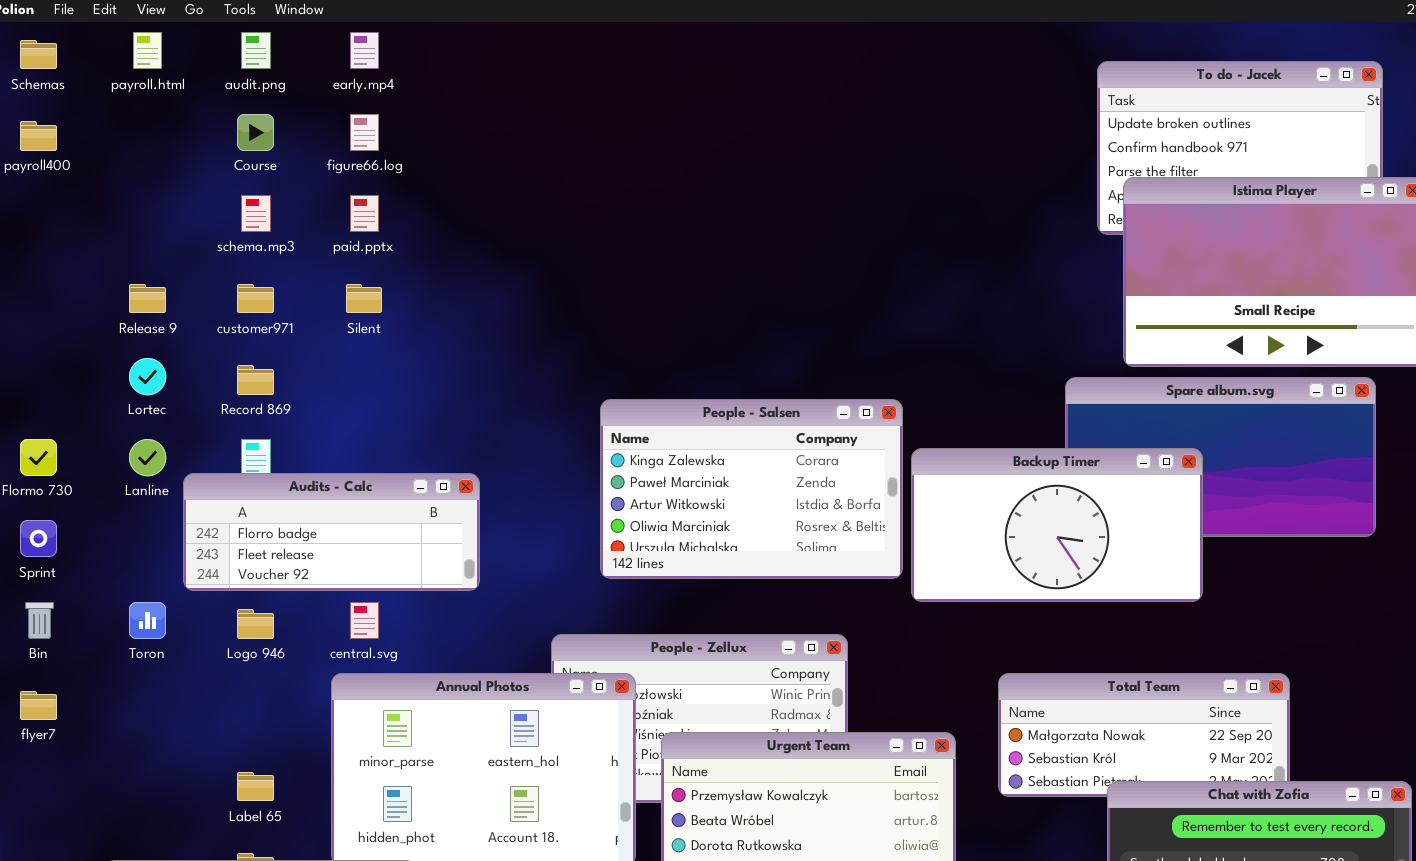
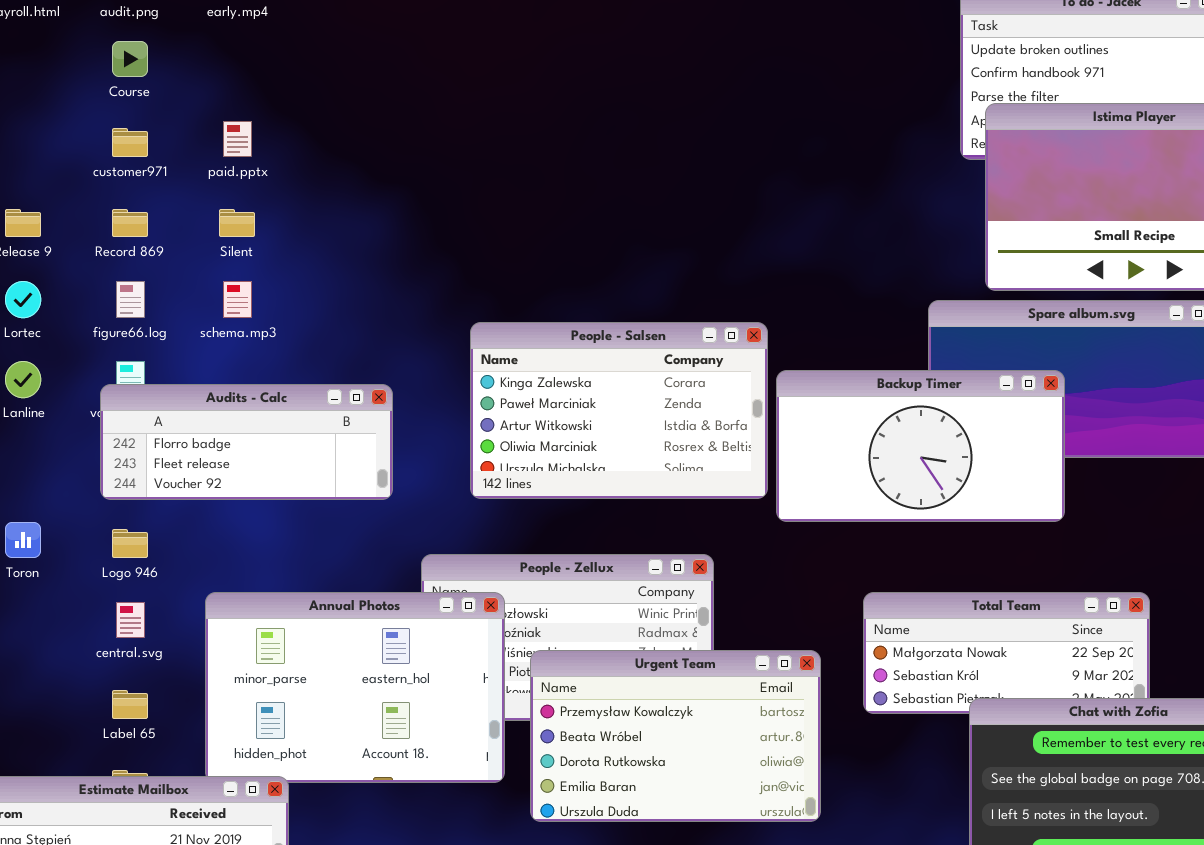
figure66.log: [350,114,379,151] -> [116,281,145,318], moved
schema.mp3: [241,195,271,232] -> [223,281,252,318], moved
customer971: [237,284,274,313] -> [112,128,148,157], moved
Record 869: [237,365,274,395] -> [112,209,148,237], moved
Audits - Calc: [183,473,480,591] -> [100,384,393,500], moved
central.svg: [350,602,379,639] -> [116,602,145,638], moved

